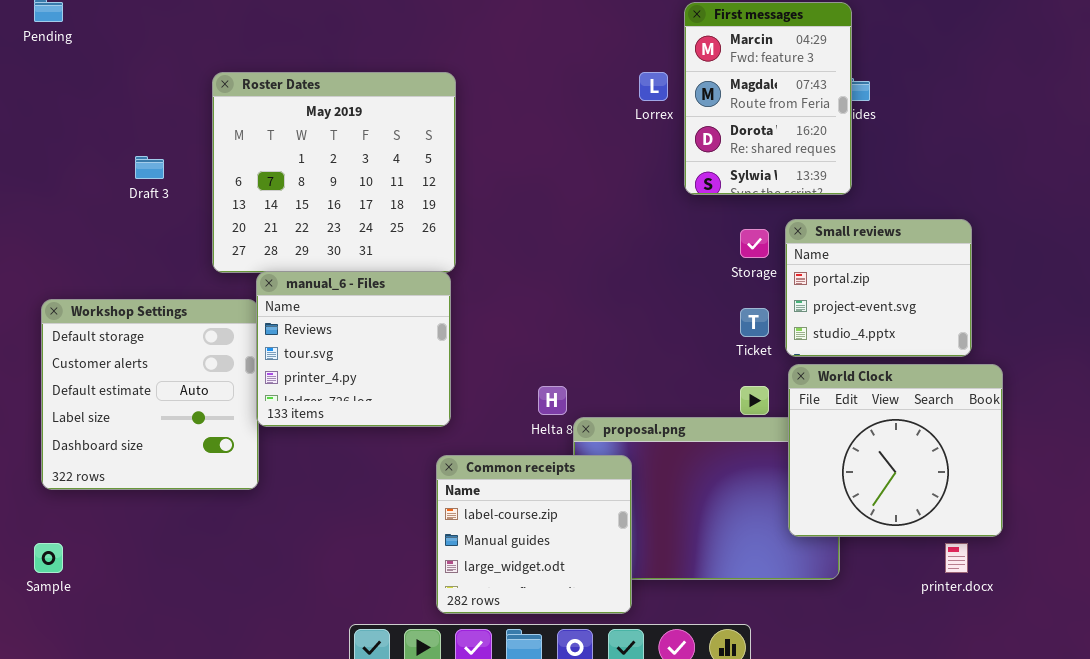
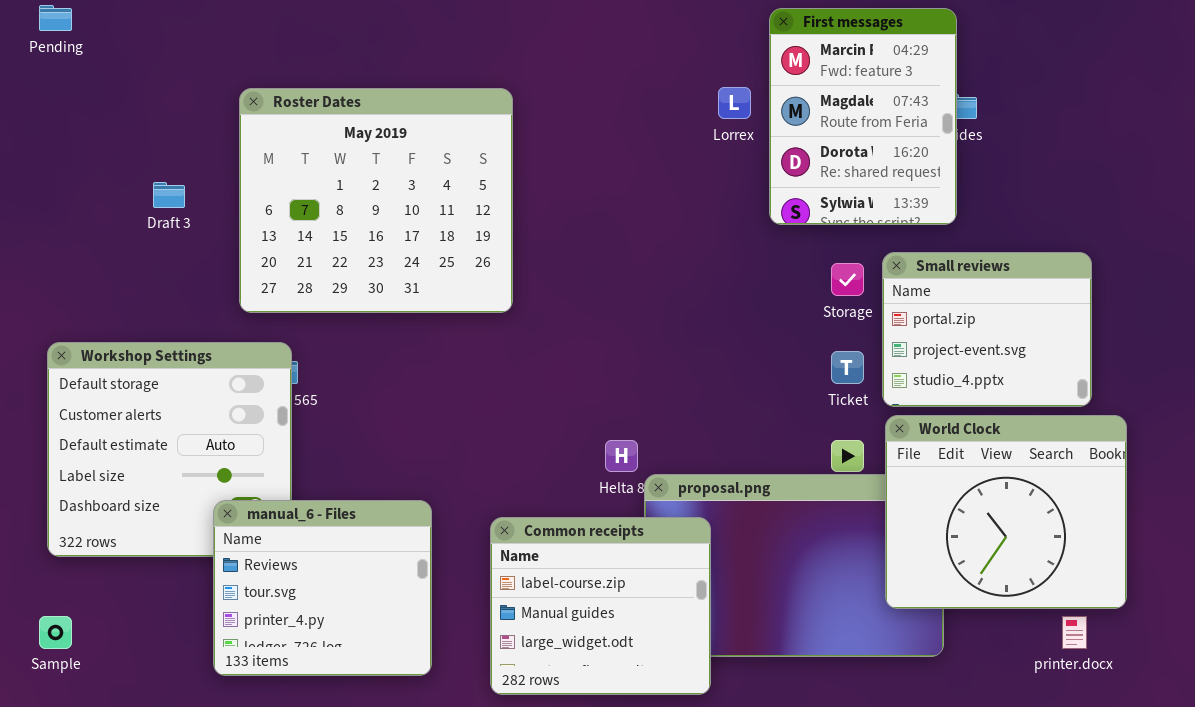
manual_6 - Files: [256,271,451,427] -> [213,500,432,676], moved

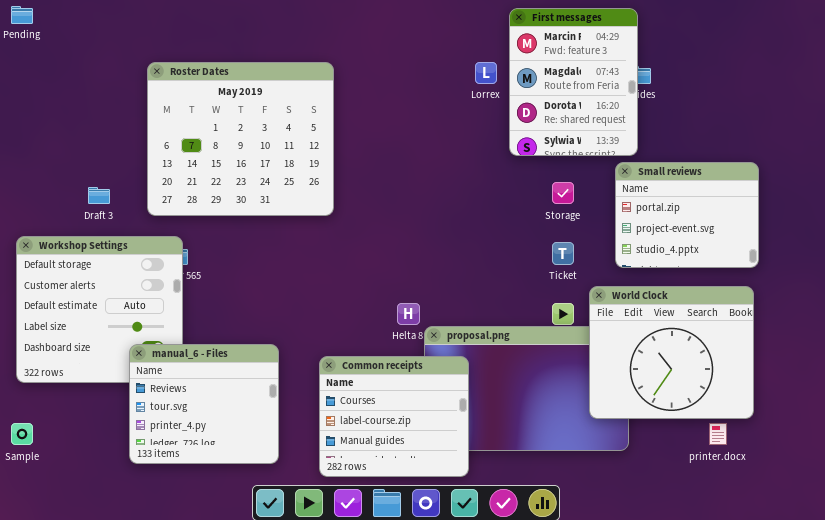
Draft 3: [153,182,185,208] -> [88,187,110,204], moved
Small reviews: [882,252,1092,407] -> [615,162,759,268], moved
Common receipts: [490,517,711,695] -> [319,356,469,477], scrolled up 1 row

